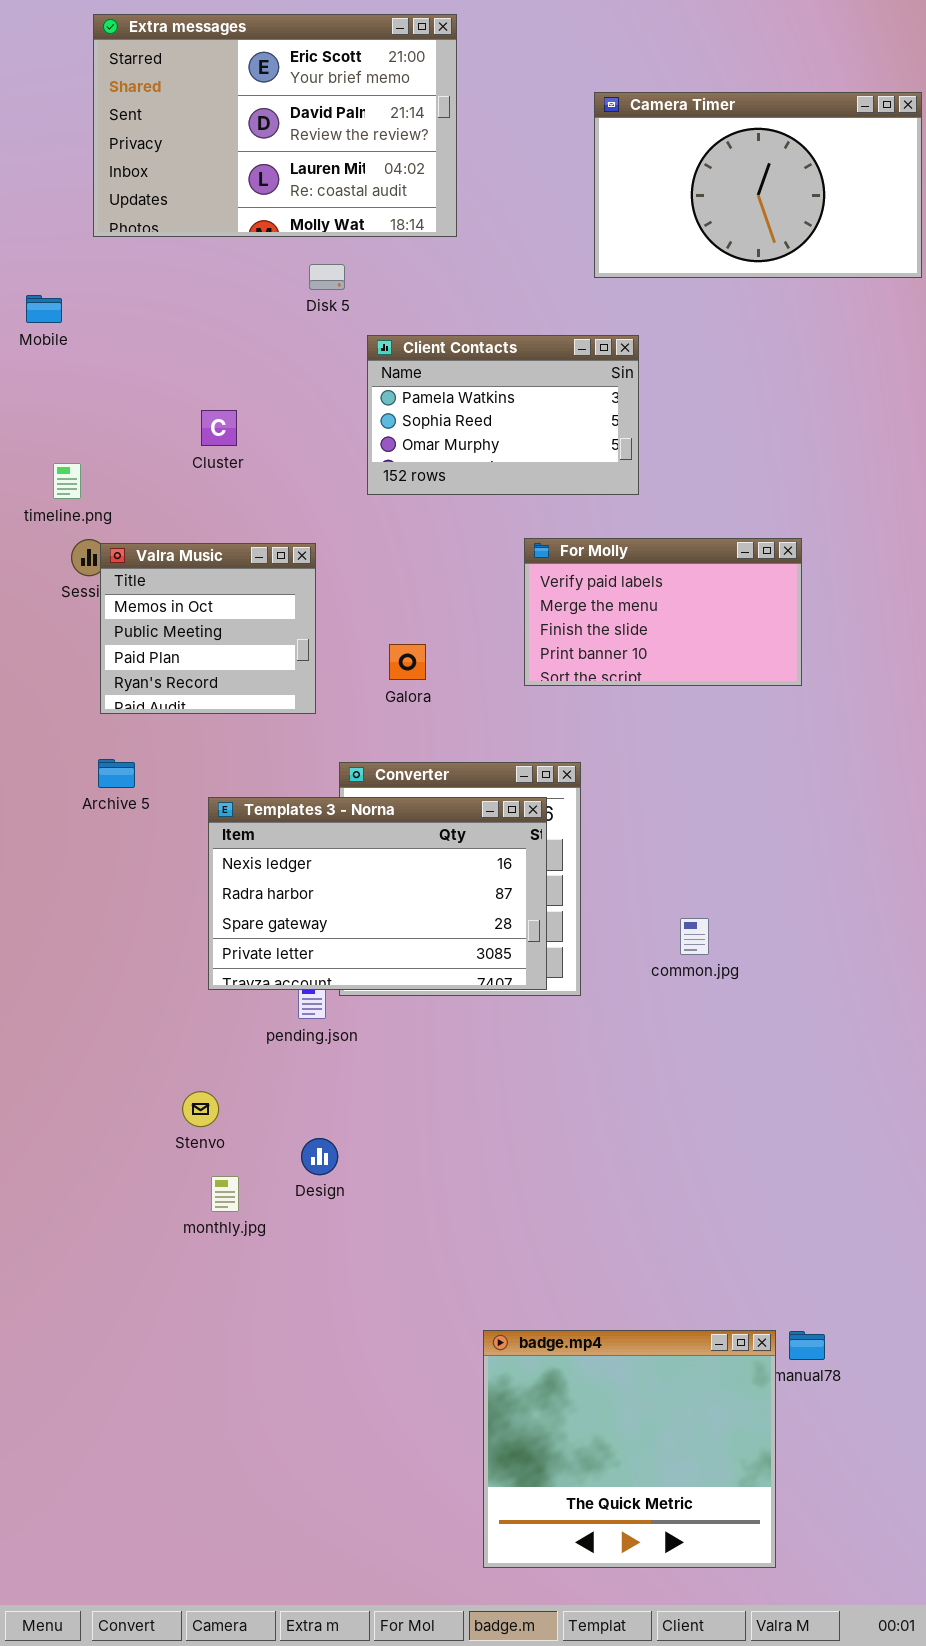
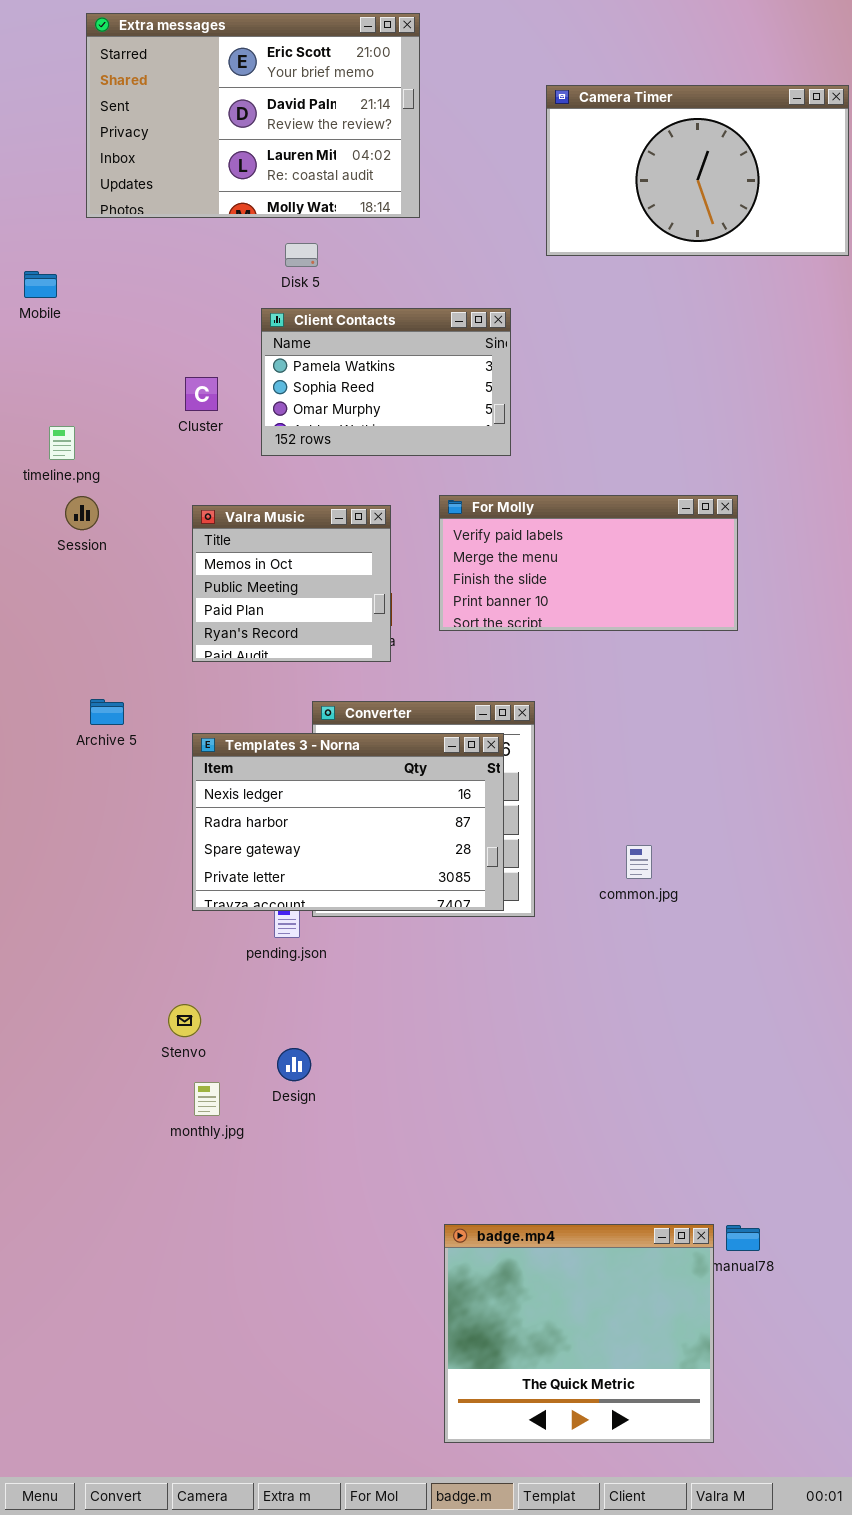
Client Contacts: [367,335,639,495] -> [261,308,511,456], moved
For Molly: [524,538,802,686] -> [439,495,738,631], resized
Valra Music: [100,543,316,714] -> [192,505,391,662], moved

